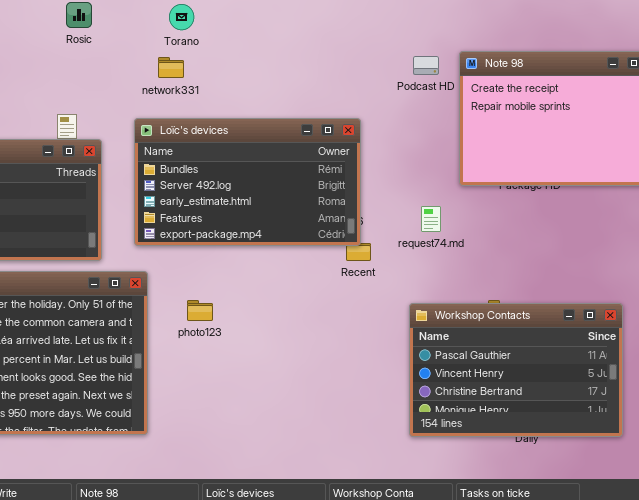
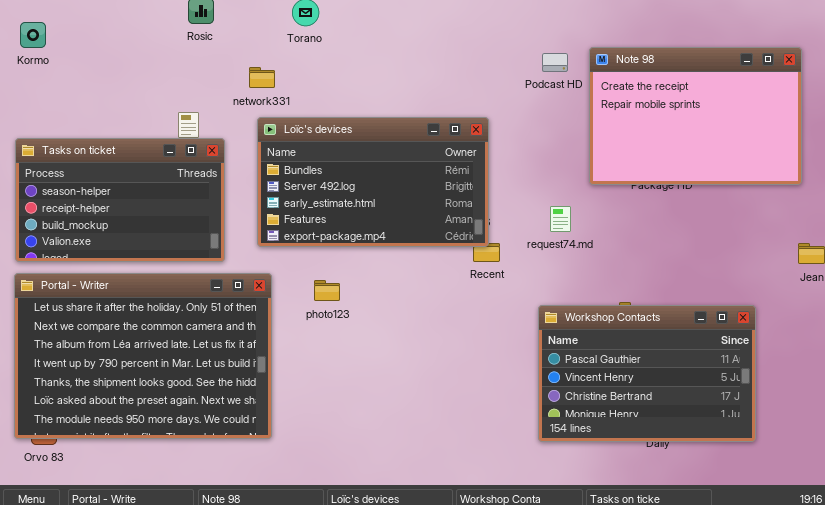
network331: [158,57,184,78] -> [249,67,275,88], moved
photo123: [187,300,213,321] -> [314,280,340,301], moved

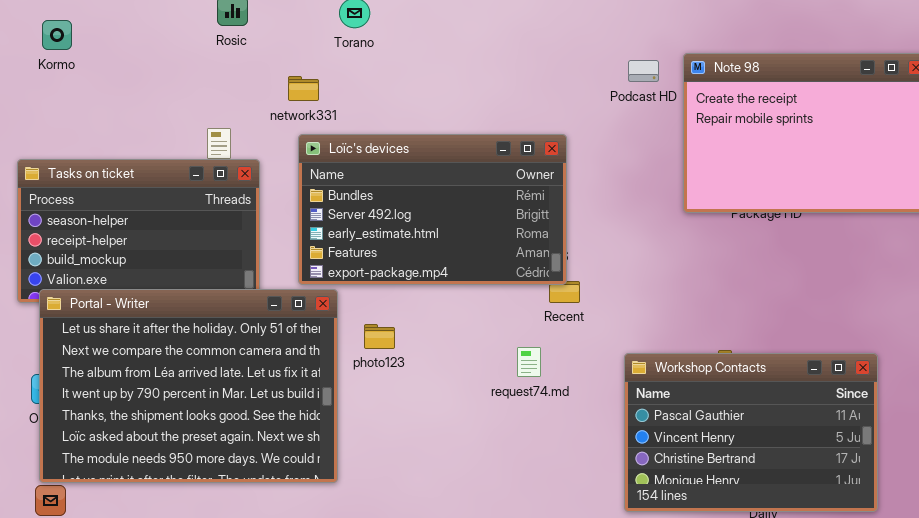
Kormo: [20,22,46,48] -> [42,20,72,50], moved
request74.md: [550,206,571,232] -> [517,347,541,377], moved
Portal - Writer: [14,273,272,439] -> [39,289,338,483], moved

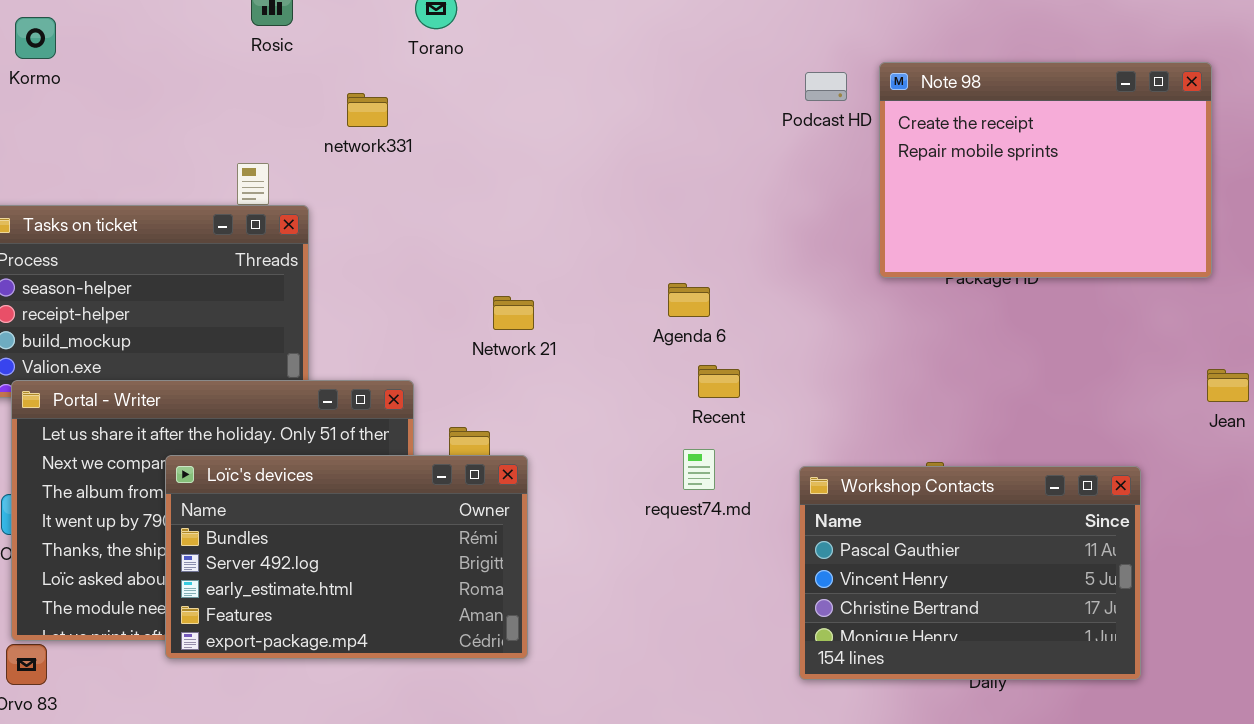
Loïc's devices: [298,134,567,285] -> [165,455,528,659], moved
request74.md: [517,347,541,377] -> [683,449,715,490], moved

